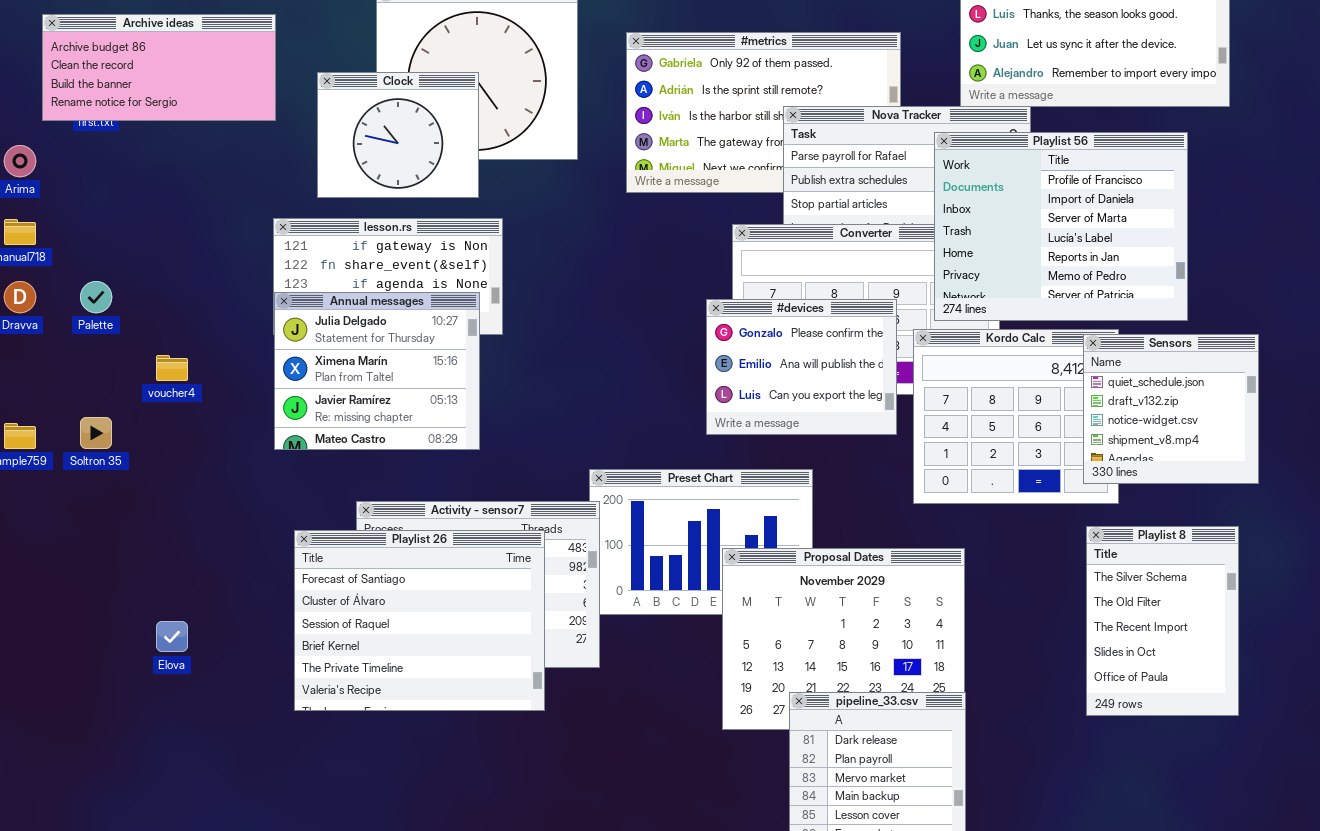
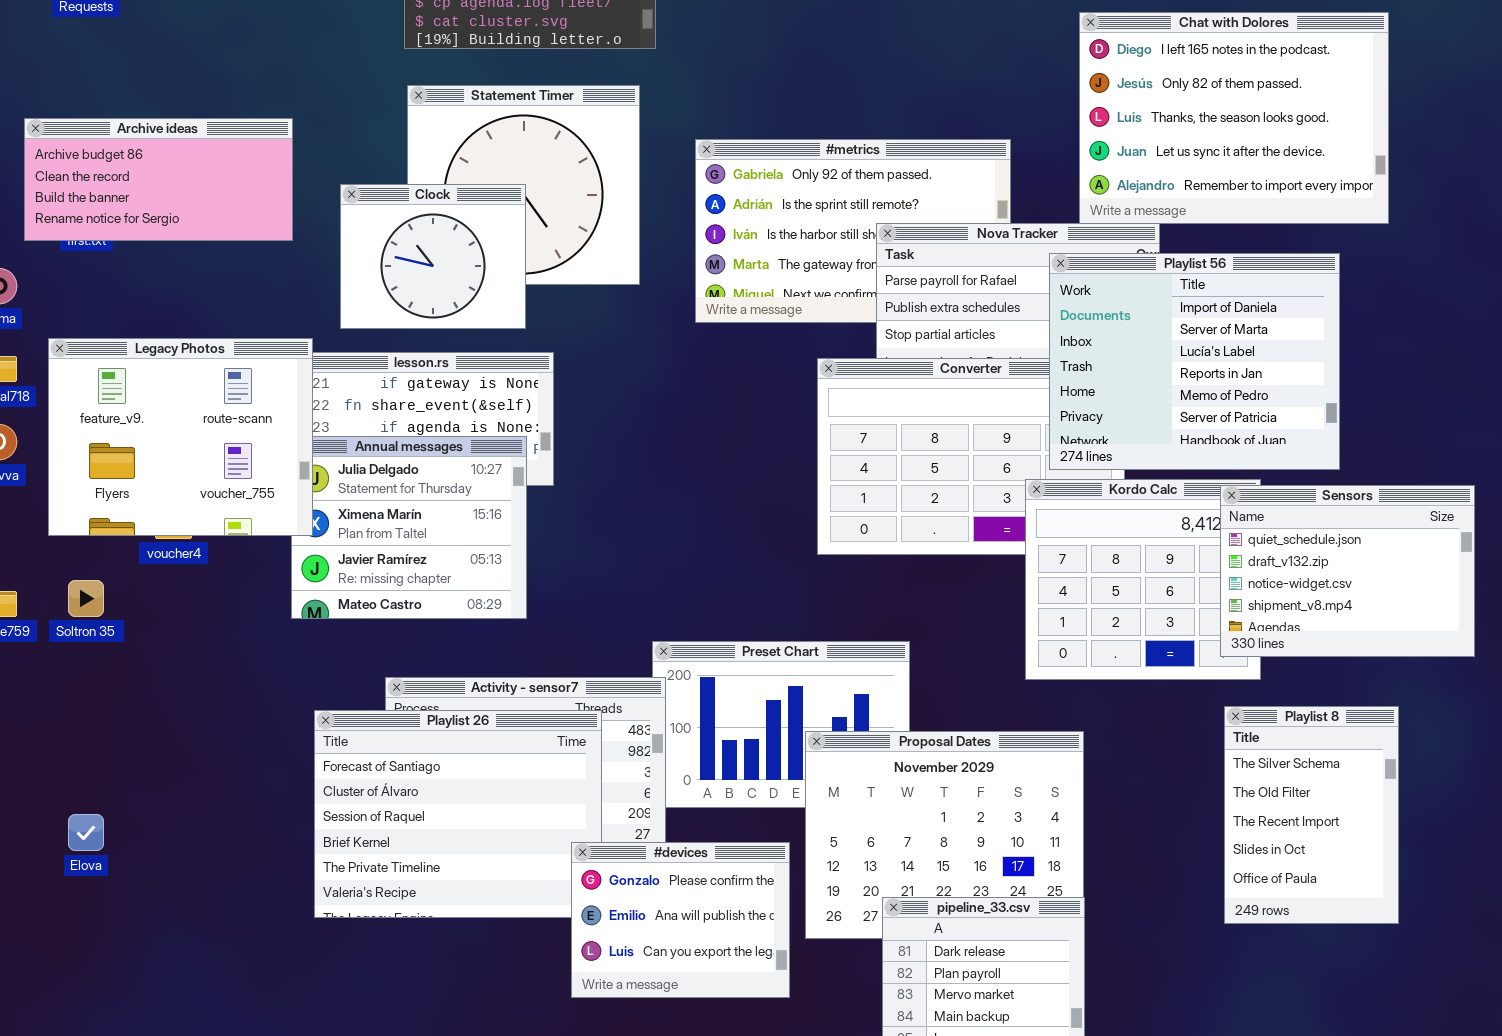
Playlist 56: [934,132,1188,321] -> [1049,253,1340,470], scrolled down 1 row
Legacy Photos: none -> [48,338,313,536], opened
#devices: [706,299,897,435] -> [571,842,790,998], moved
Sensors: [1083,334,1259,484] -> [1220,485,1475,657], resized
Elova: [156,621,188,652] -> [68,814,104,851], moved

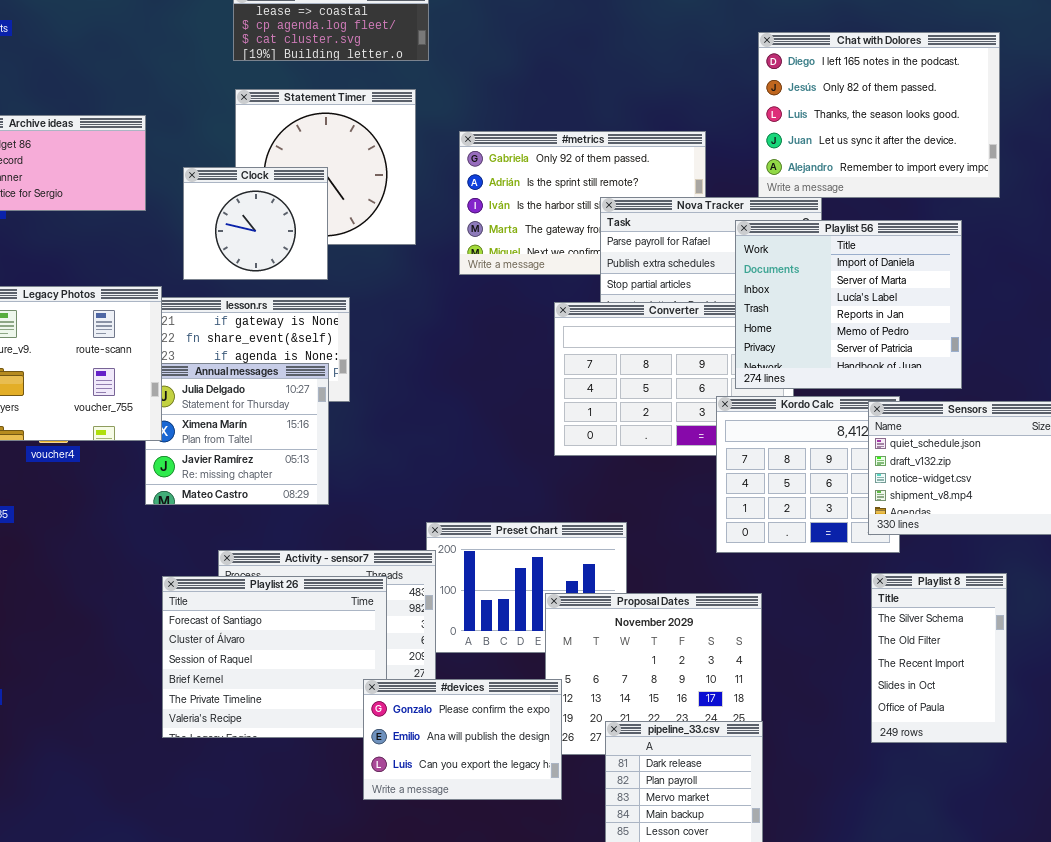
#devices: [571,842,790,998] -> [363,679,562,800], resized

